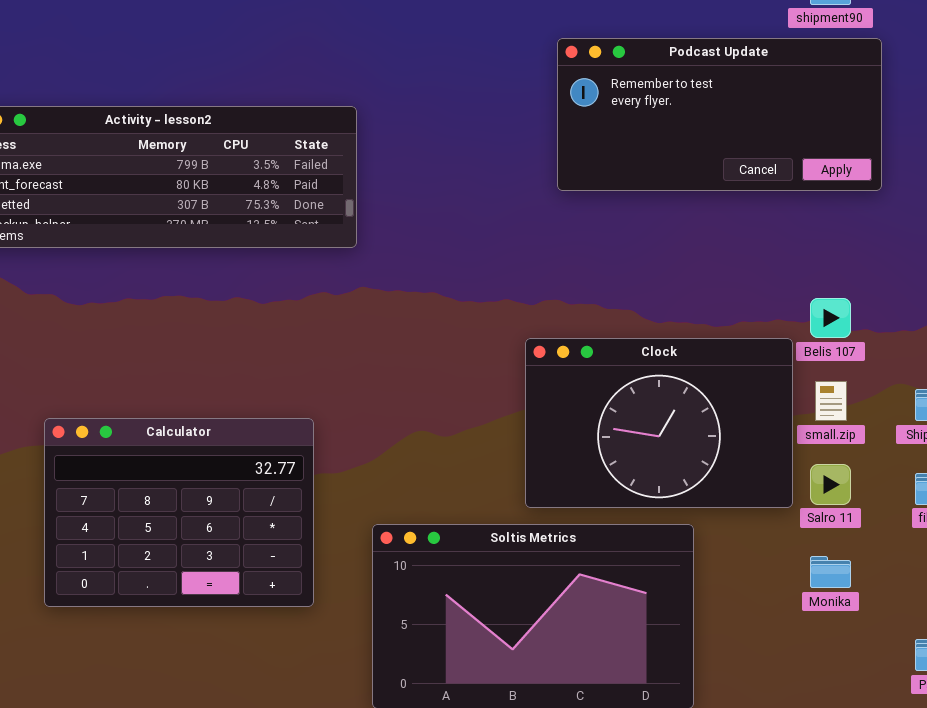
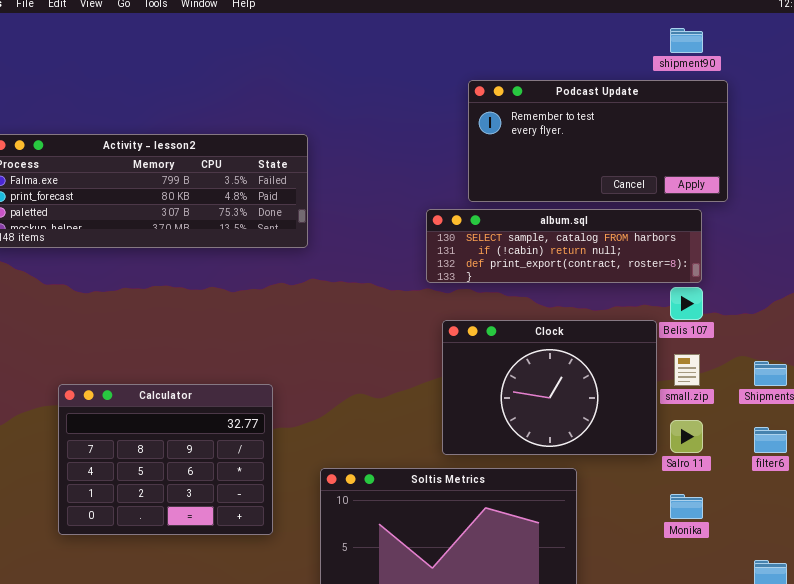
album.sql: none -> [426,209,702,283], opened

